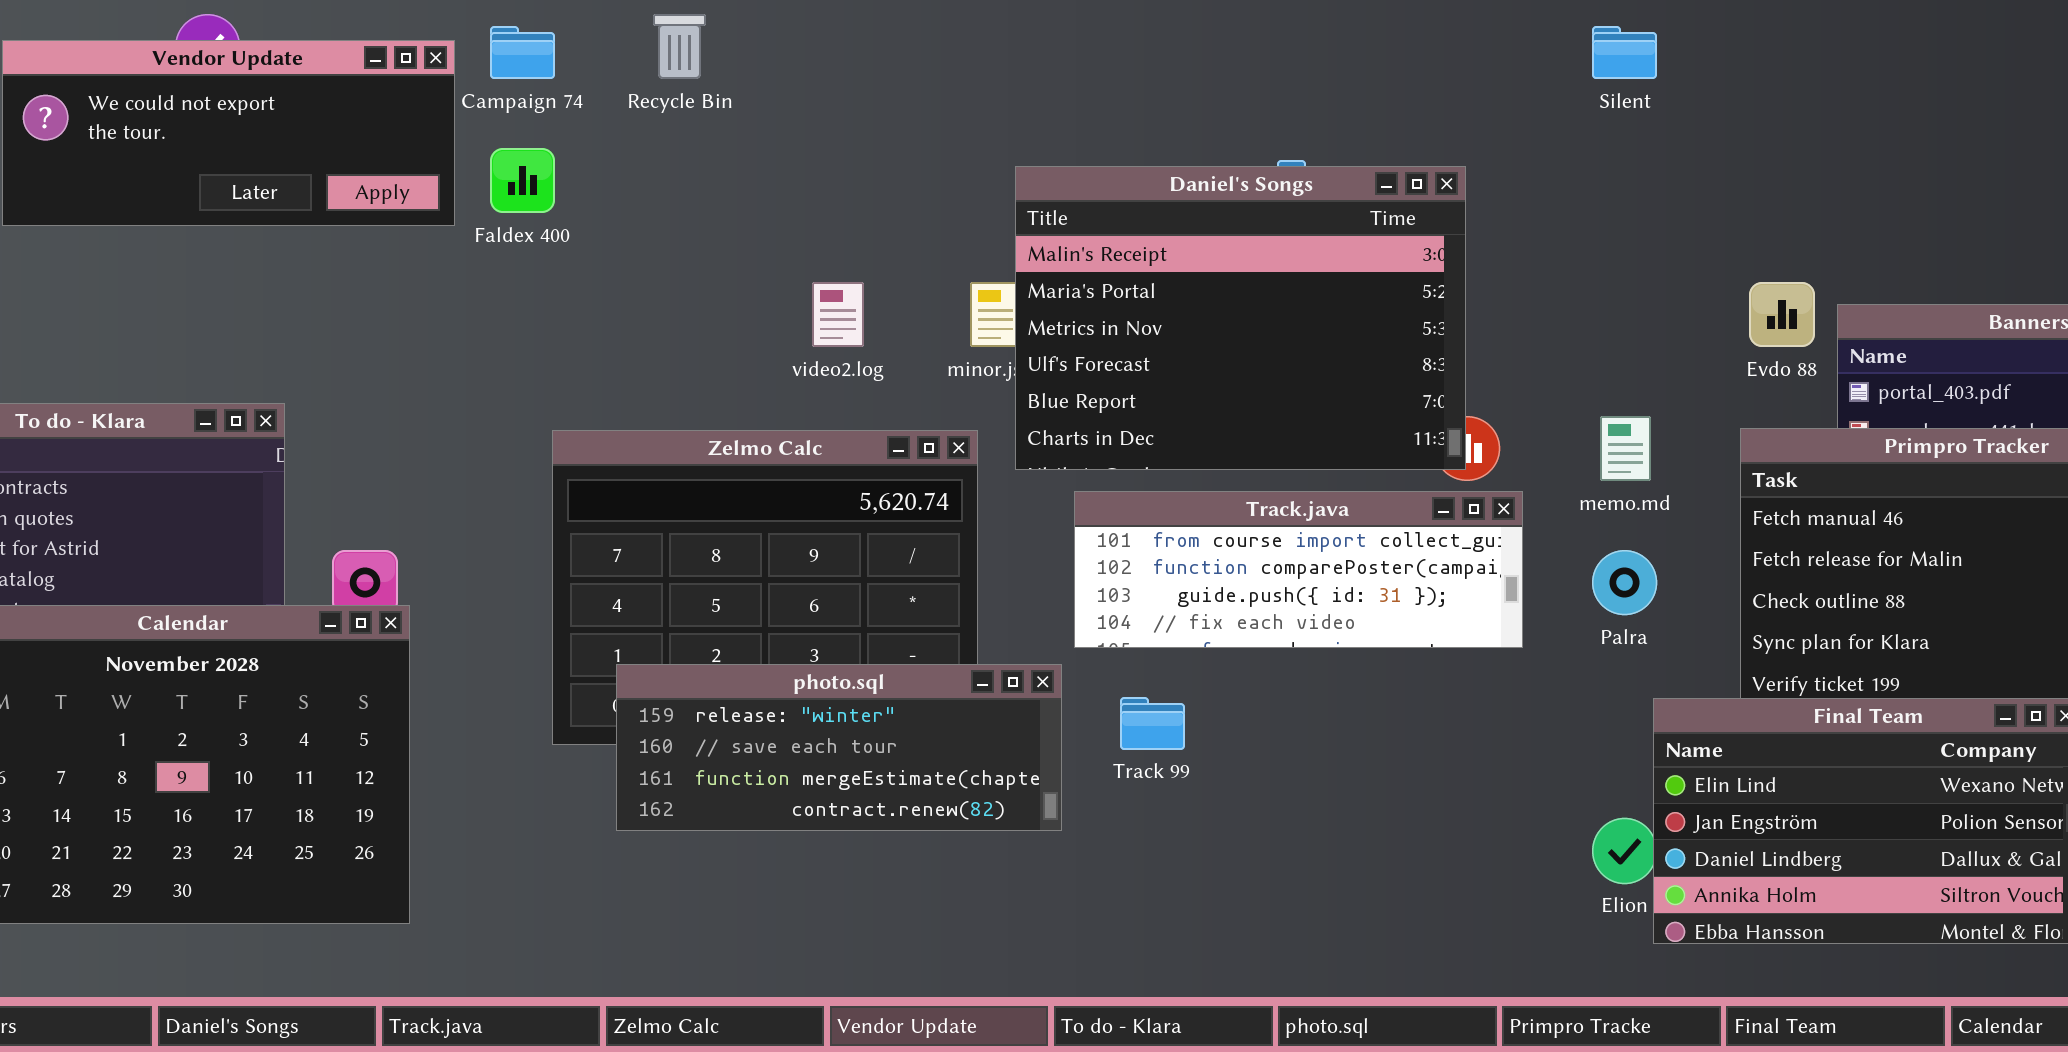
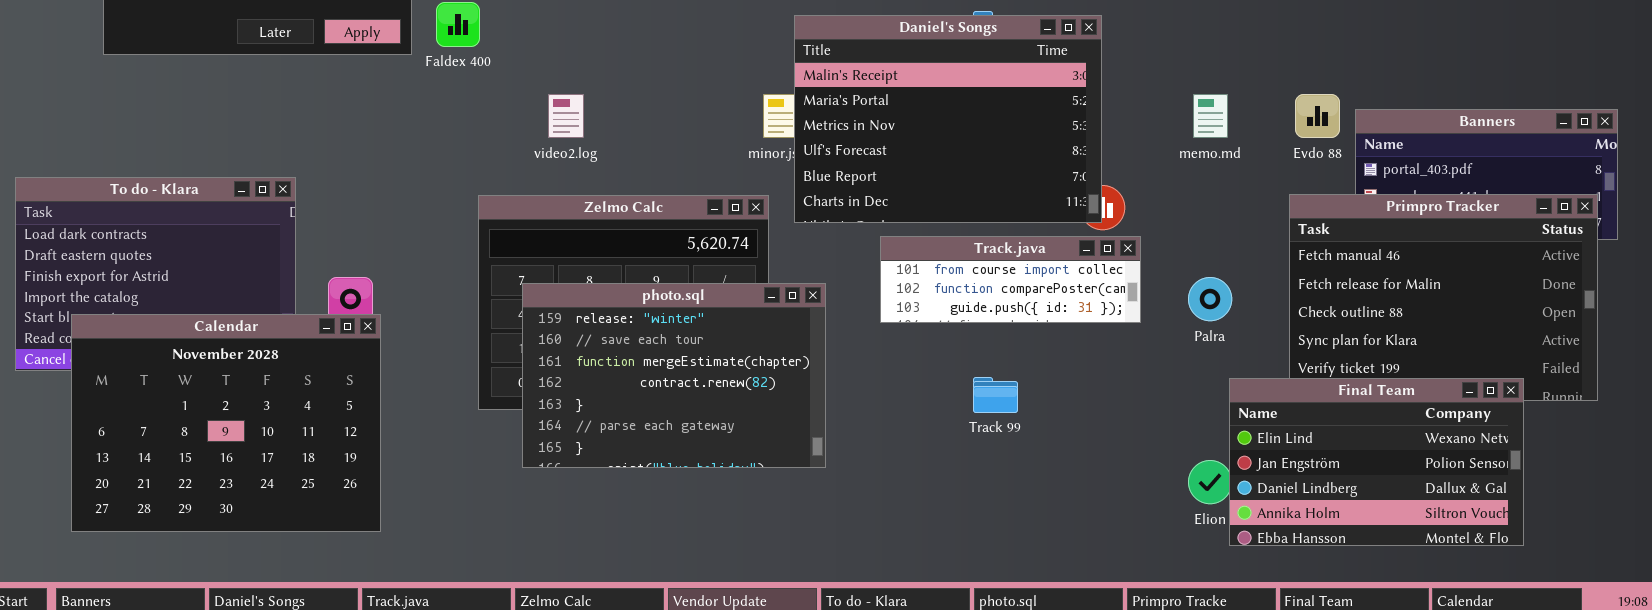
video2.log: [812,282,864,347] -> [548,94,584,138], moved
memo.md: [1600,416,1651,481] -> [1193,94,1228,138], moved
Track.java: [1074,491,1523,648] -> [880,236,1141,323], resized
photo.sql: [616,664,1062,831] -> [522,283,826,468], resized
Track 99: [1120,697,1185,750] -> [973,377,1018,413], moved

